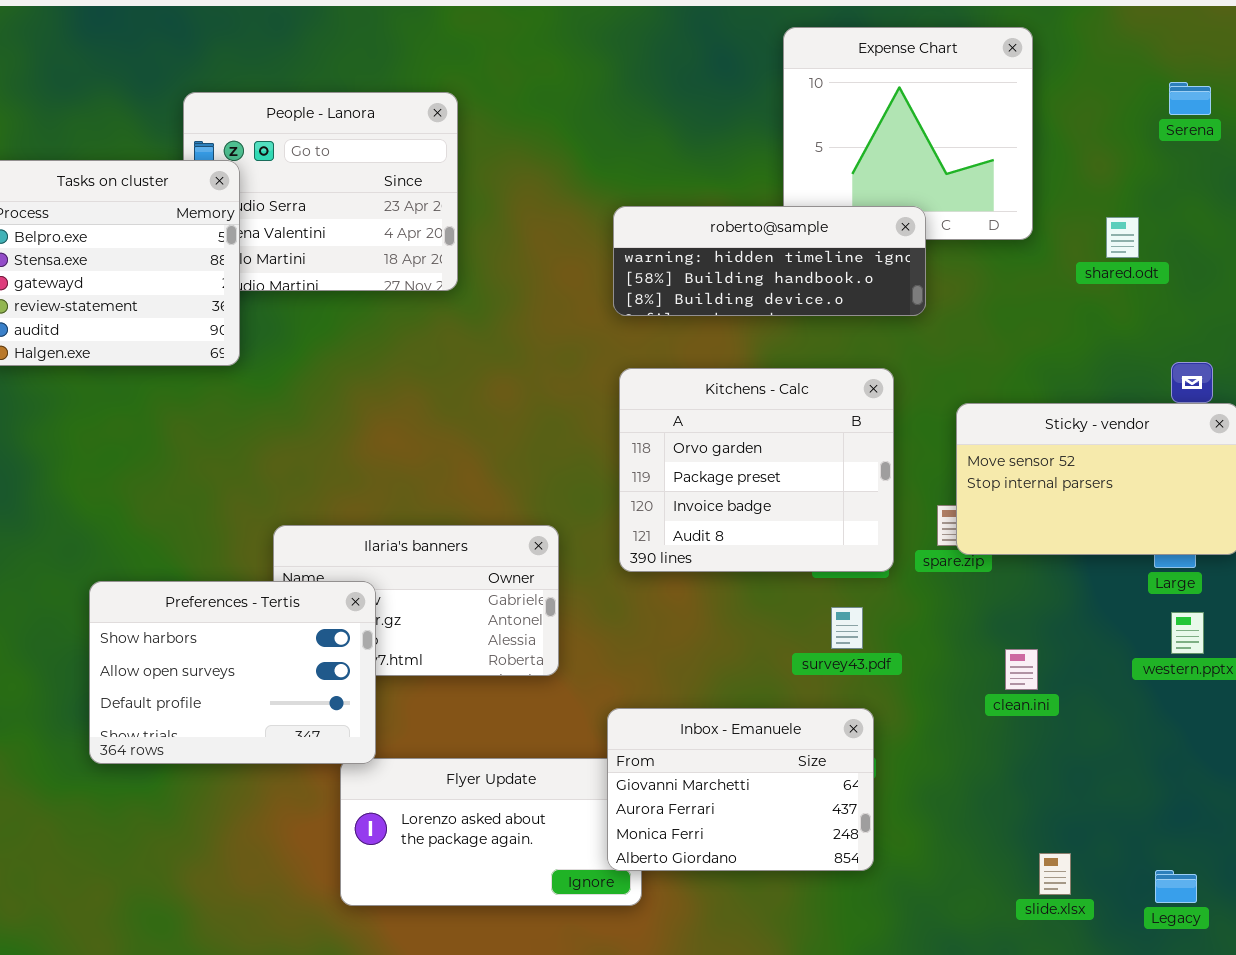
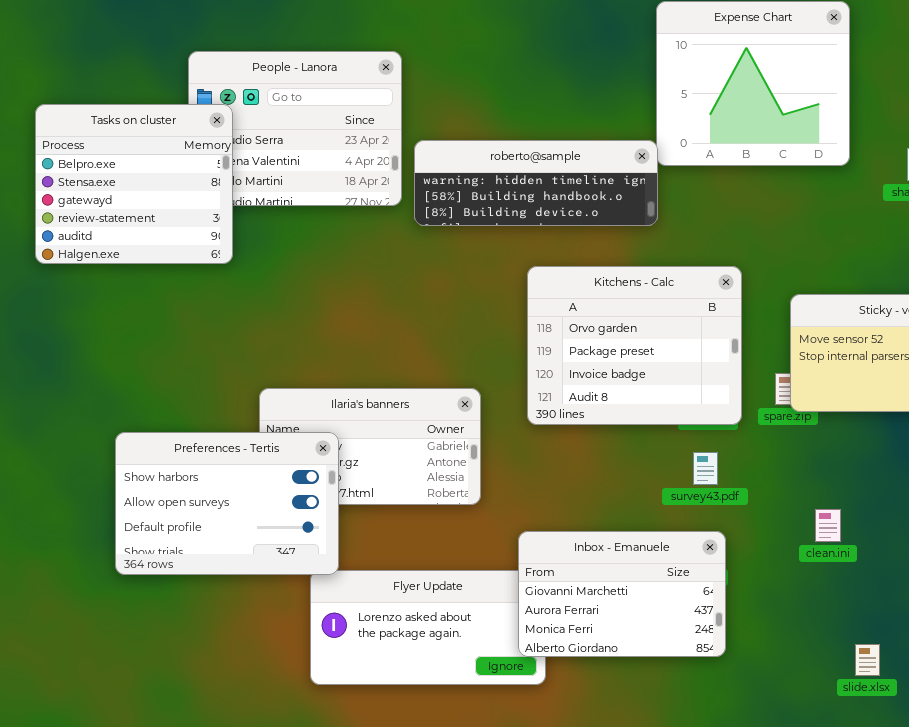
roberto@sample: [613,206,926,316] -> [414,140,658,226], moved
clean.ini: [1005,649,1038,690] -> [815,509,841,542], moved

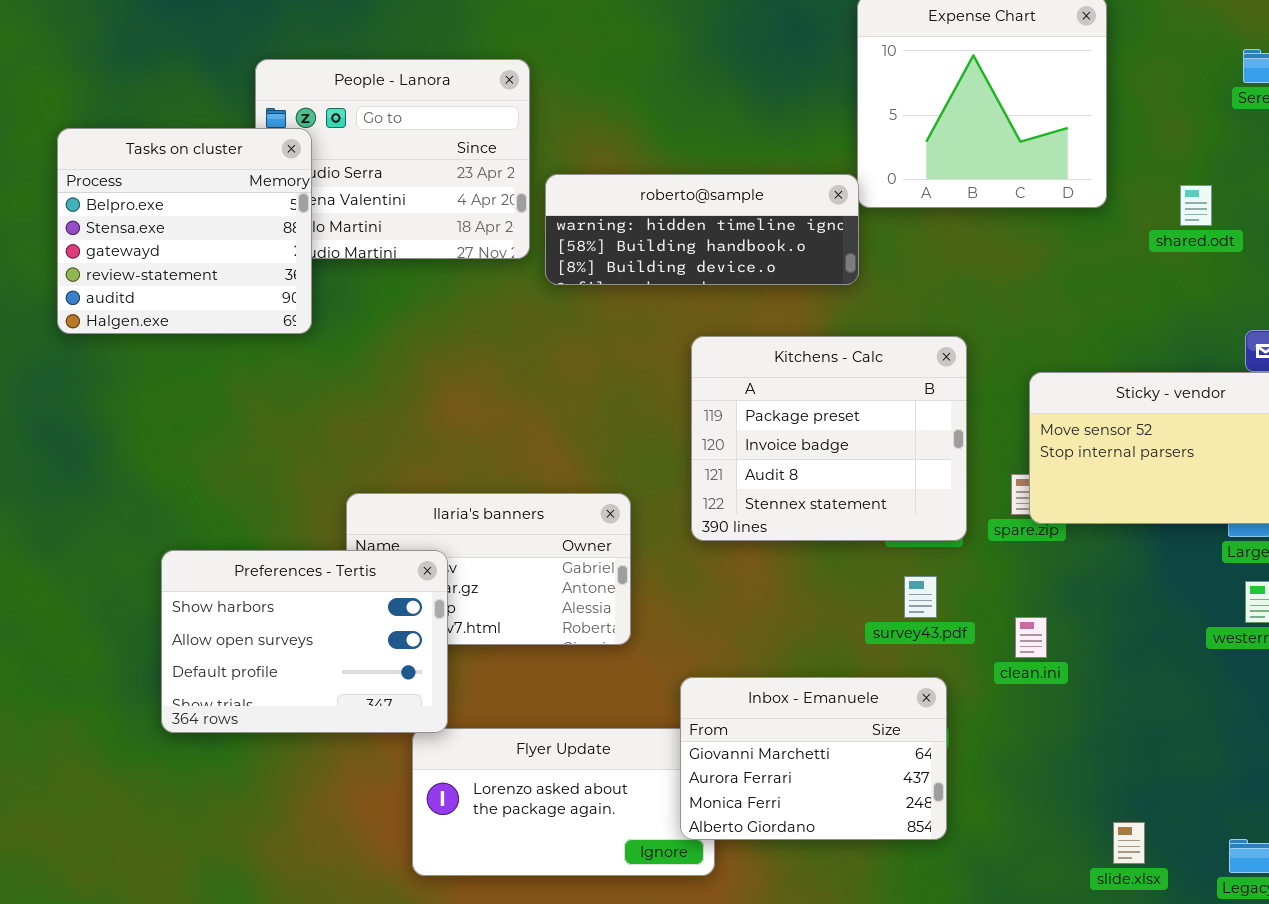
Kitchens - Calc: [527,266,742,425] -> [691,336,967,541], scrolled down 1 row
clean.ini: [815,509,841,542] -> [1015,617,1047,658], moved

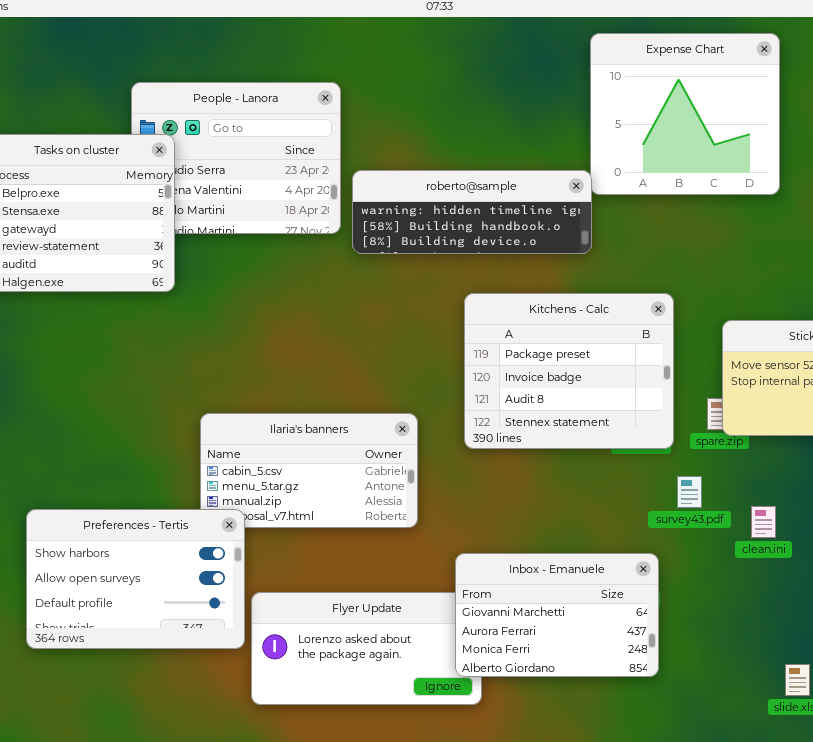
Preferences - Tertis: [161,550,448,733] -> [26,509,245,649], moved
survey43.pdf: [904,576,937,618] -> [677,476,702,508], moved
clean.ini: [1015,617,1047,658] -> [751,506,776,538], moved

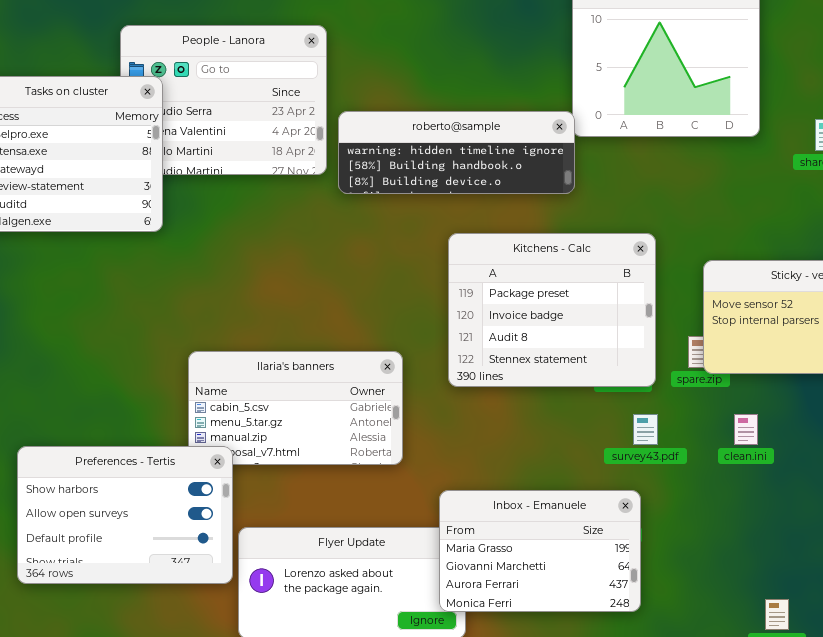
survey43.pdf: [677,476,702,508] -> [633,414,658,445], moved
clean.ini: [751,506,776,538] -> [734,414,758,445], moved
Inbox - Emanuele: [455,553,659,677] -> [439,490,641,612], scrolled up 1 row

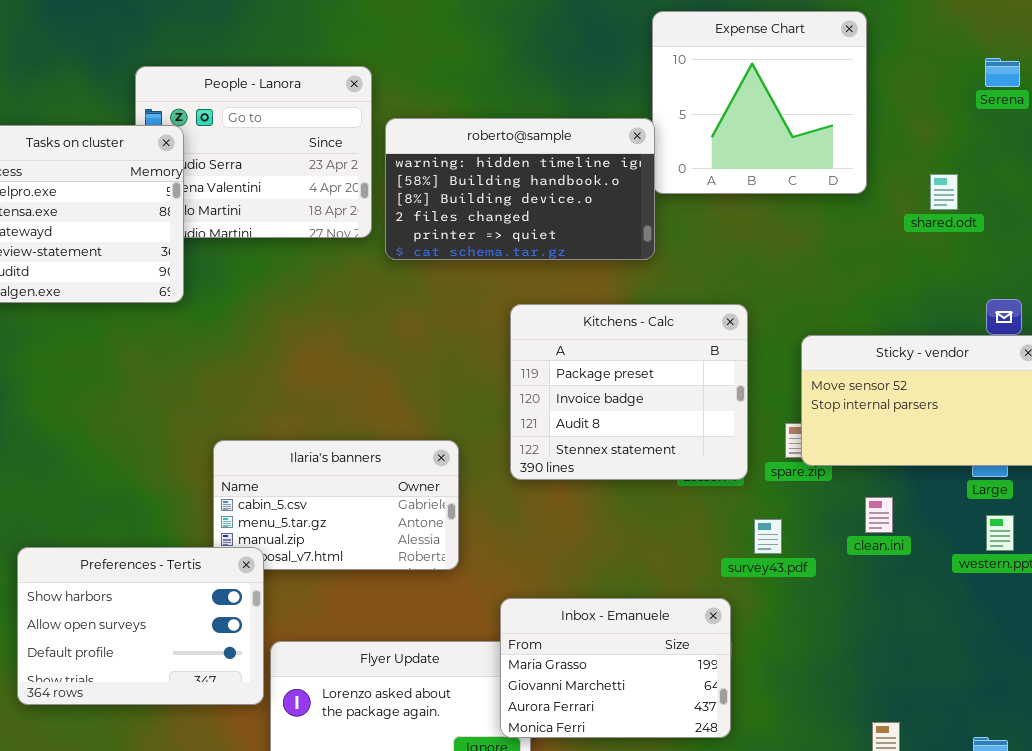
roberto@sample: [338,111,575,194] -> [385,118,655,260], resized
survey43.pdf: [633,414,658,445] -> [754,519,782,554], moved
clean.ini: [734,414,758,445] -> [865,497,893,533], moved

